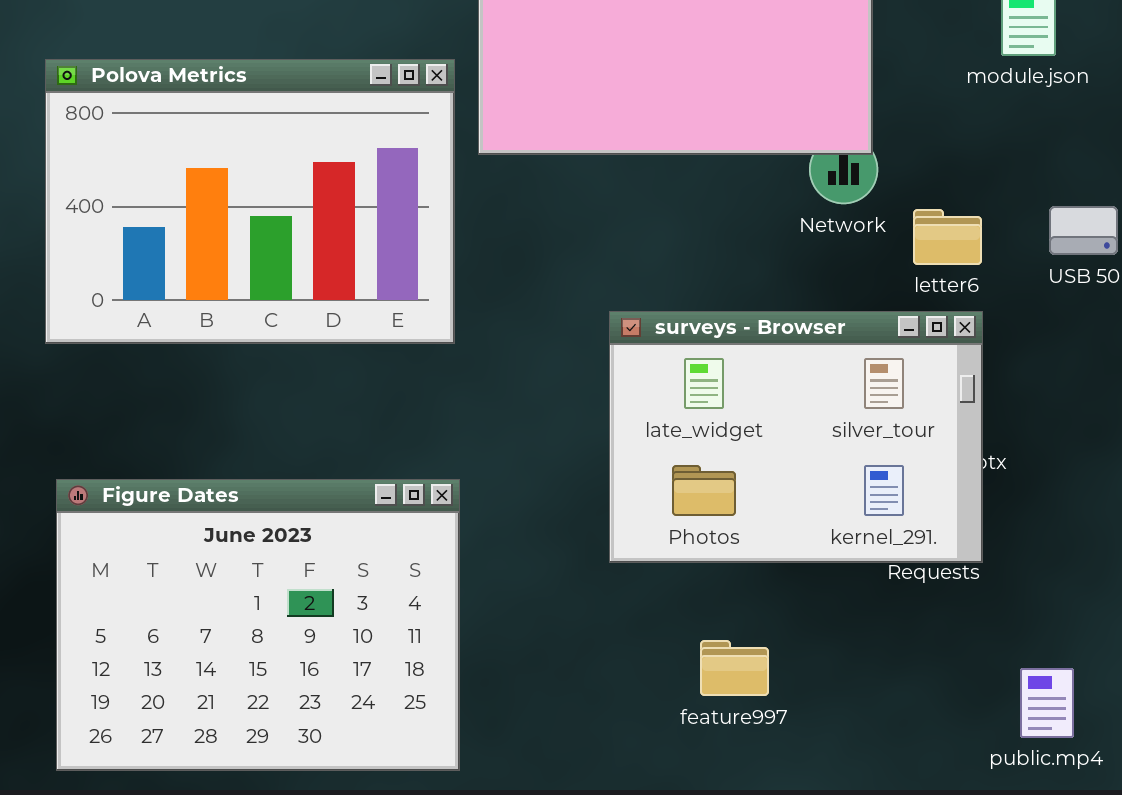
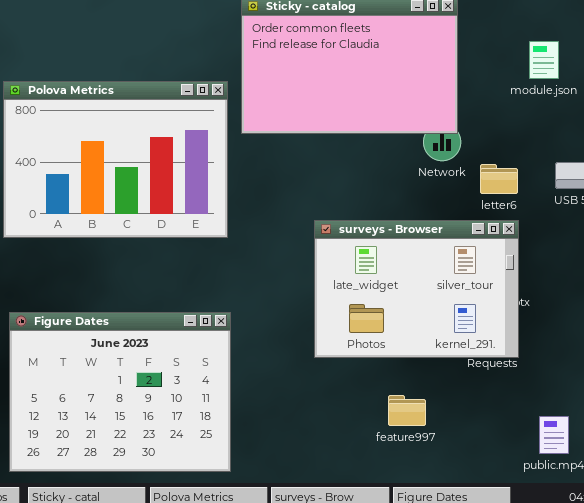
feature997: [700,640,769,696] -> [388,395,426,426], moved

